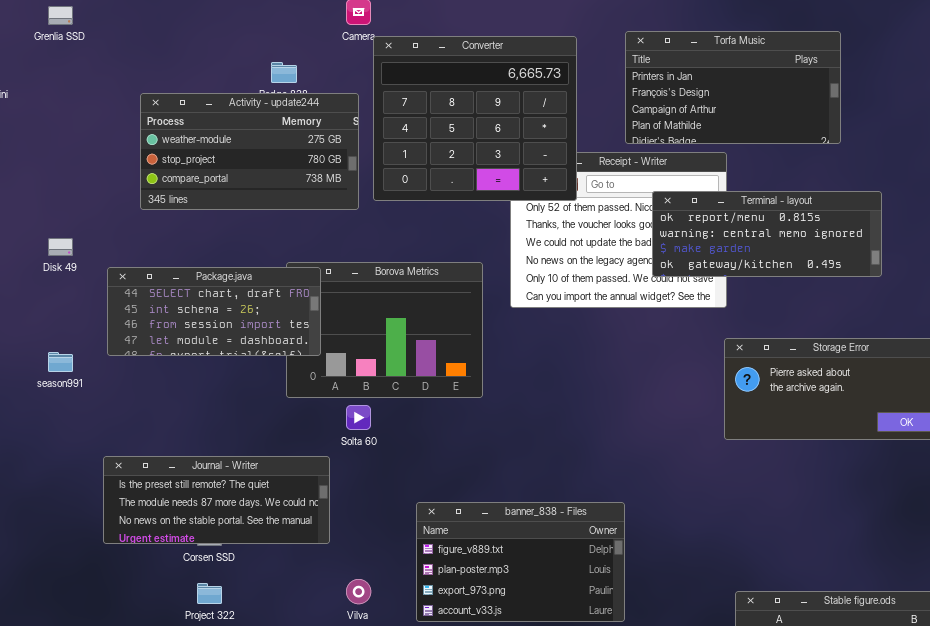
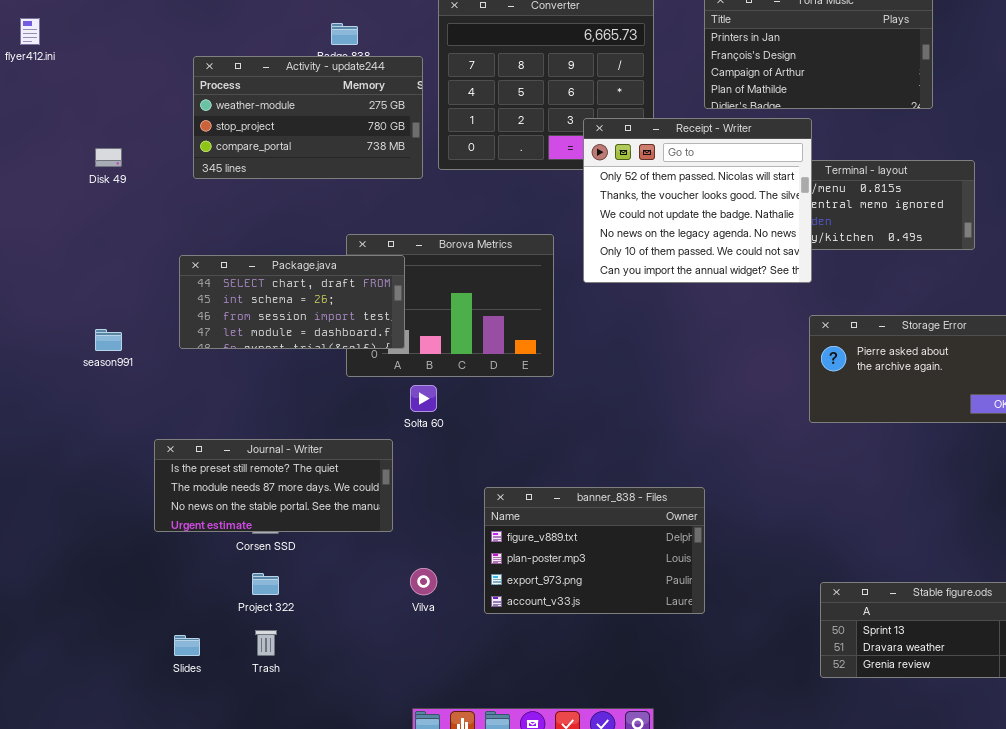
Receipt - Writer: [510,152,727,308] -> [583,118,812,283], raised
Disk 49: [48,238,73,256] -> [95,148,122,167], moved
Package.java: [107,267,321,356] -> [179,255,405,349], moved

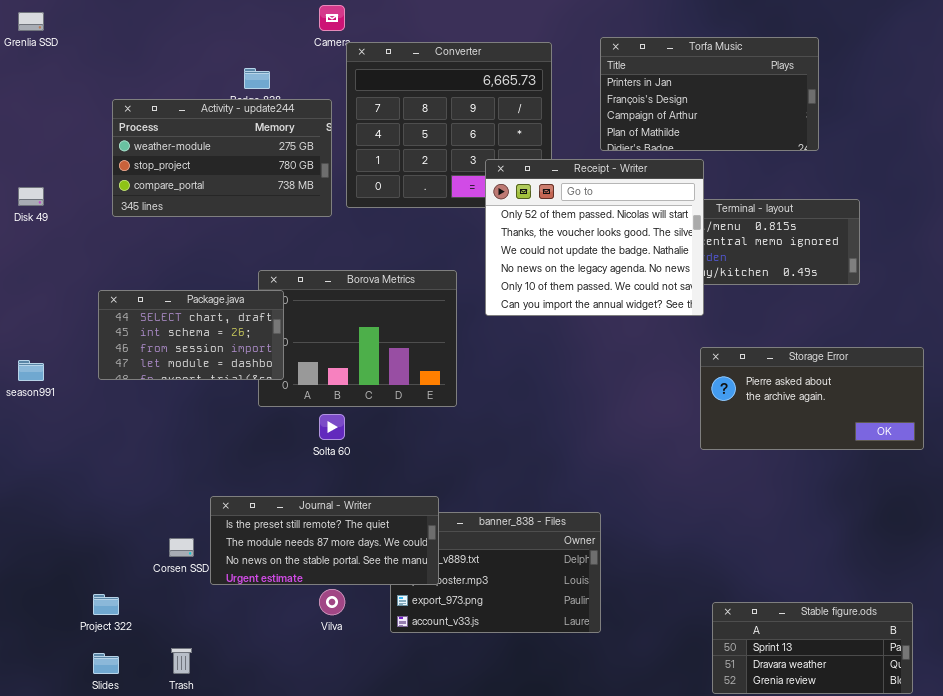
Package.java: [179,255,405,349] -> [98,290,284,380], resized
Journal - Writer: [154,439,393,532] -> [210,496,439,585], moved
Project 322: [252,573,279,595] -> [93,594,119,615], moved

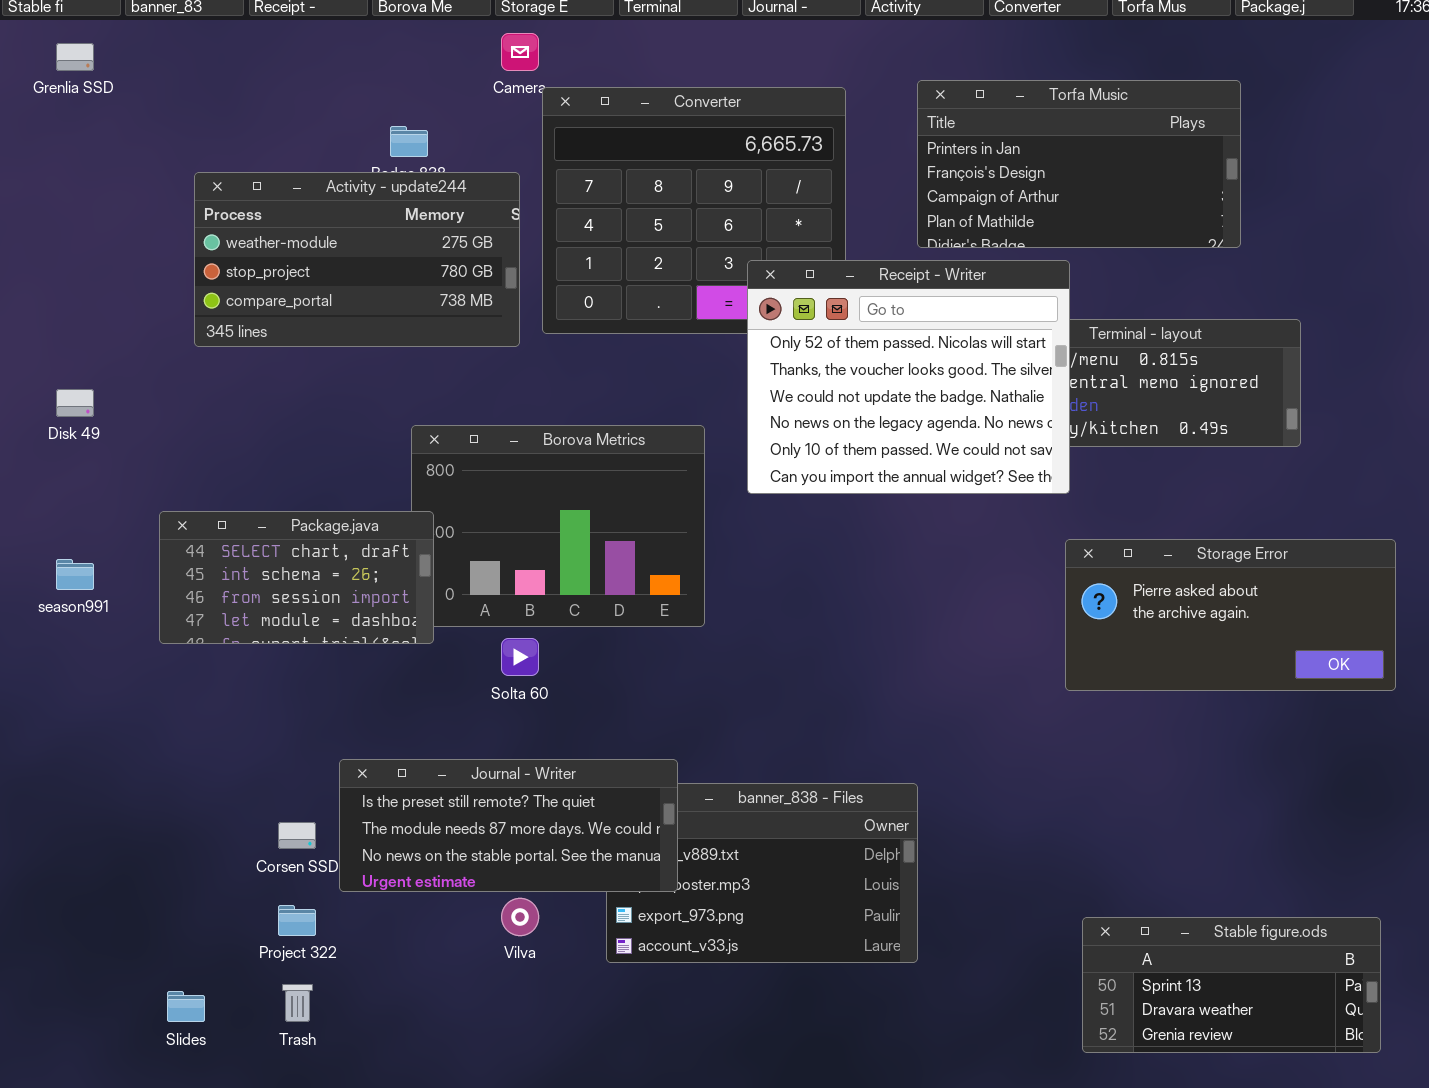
Disk 49: [18,187,44,206] -> [56,389,94,417], moved
Package.java: [98,290,284,380] -> [159,511,434,644], moved
Project 322: [93,594,119,615] -> [278,905,316,936], moved

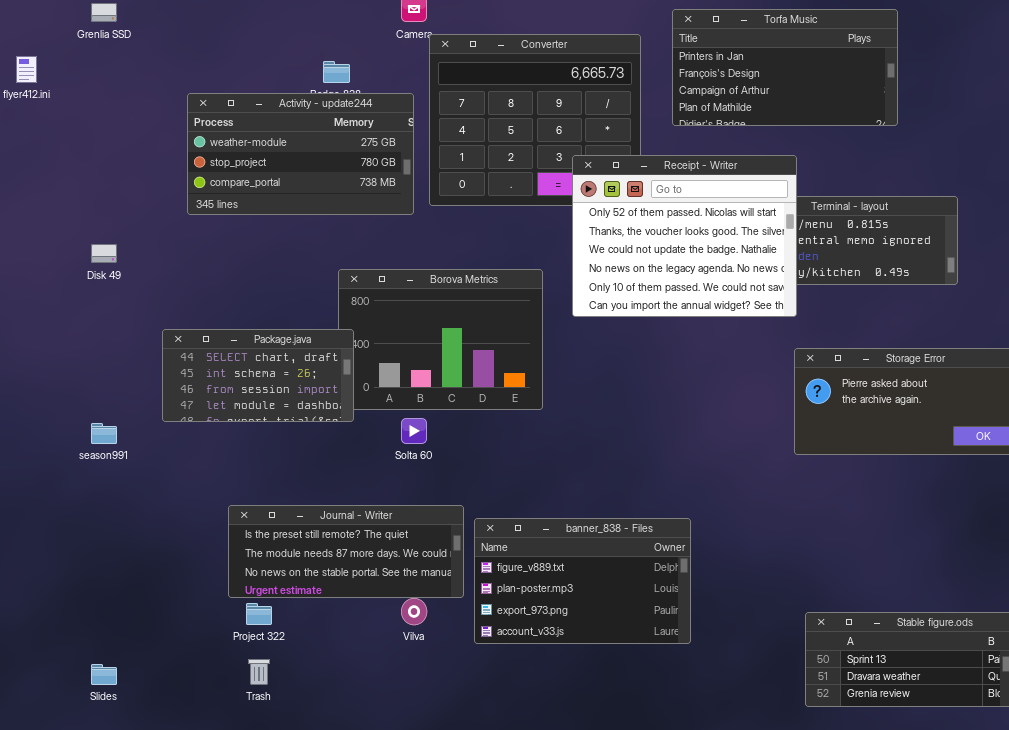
Torfa Music: [917,80,1241,248] -> [672,9,898,126], moved
season991: [56,559,94,590] -> [91,423,117,444], moved
Journal - Writer: [339,759,678,892] -> [228,505,464,598], moved
Slides: [167,991,205,1022] -> [91,664,117,685], moved

